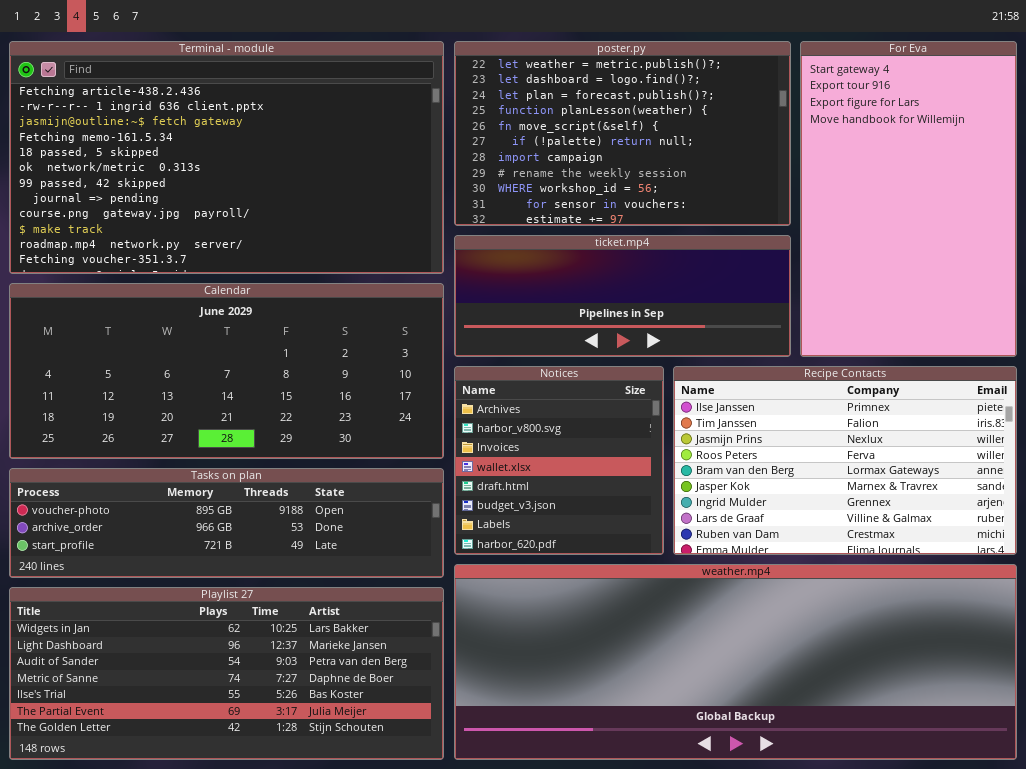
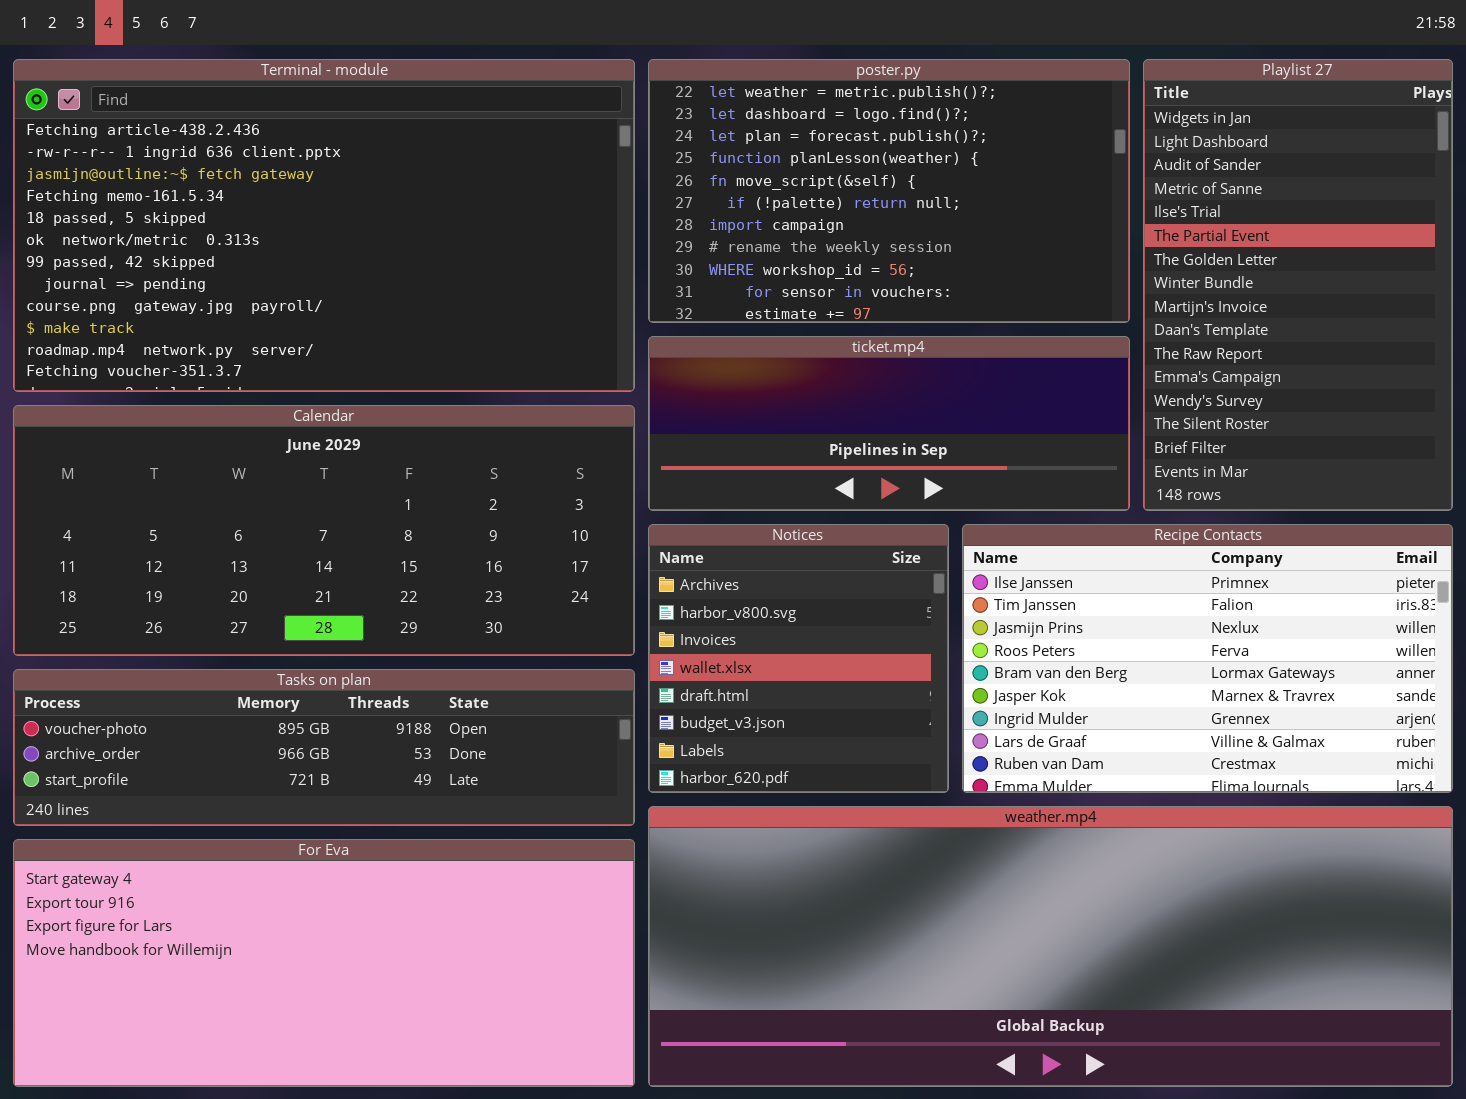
For Eva: [800,41,1017,357] -> [13,839,635,1087], moved, resized
Playlist 27: [9,587,444,760] -> [1143,59,1453,511], moved, resized

